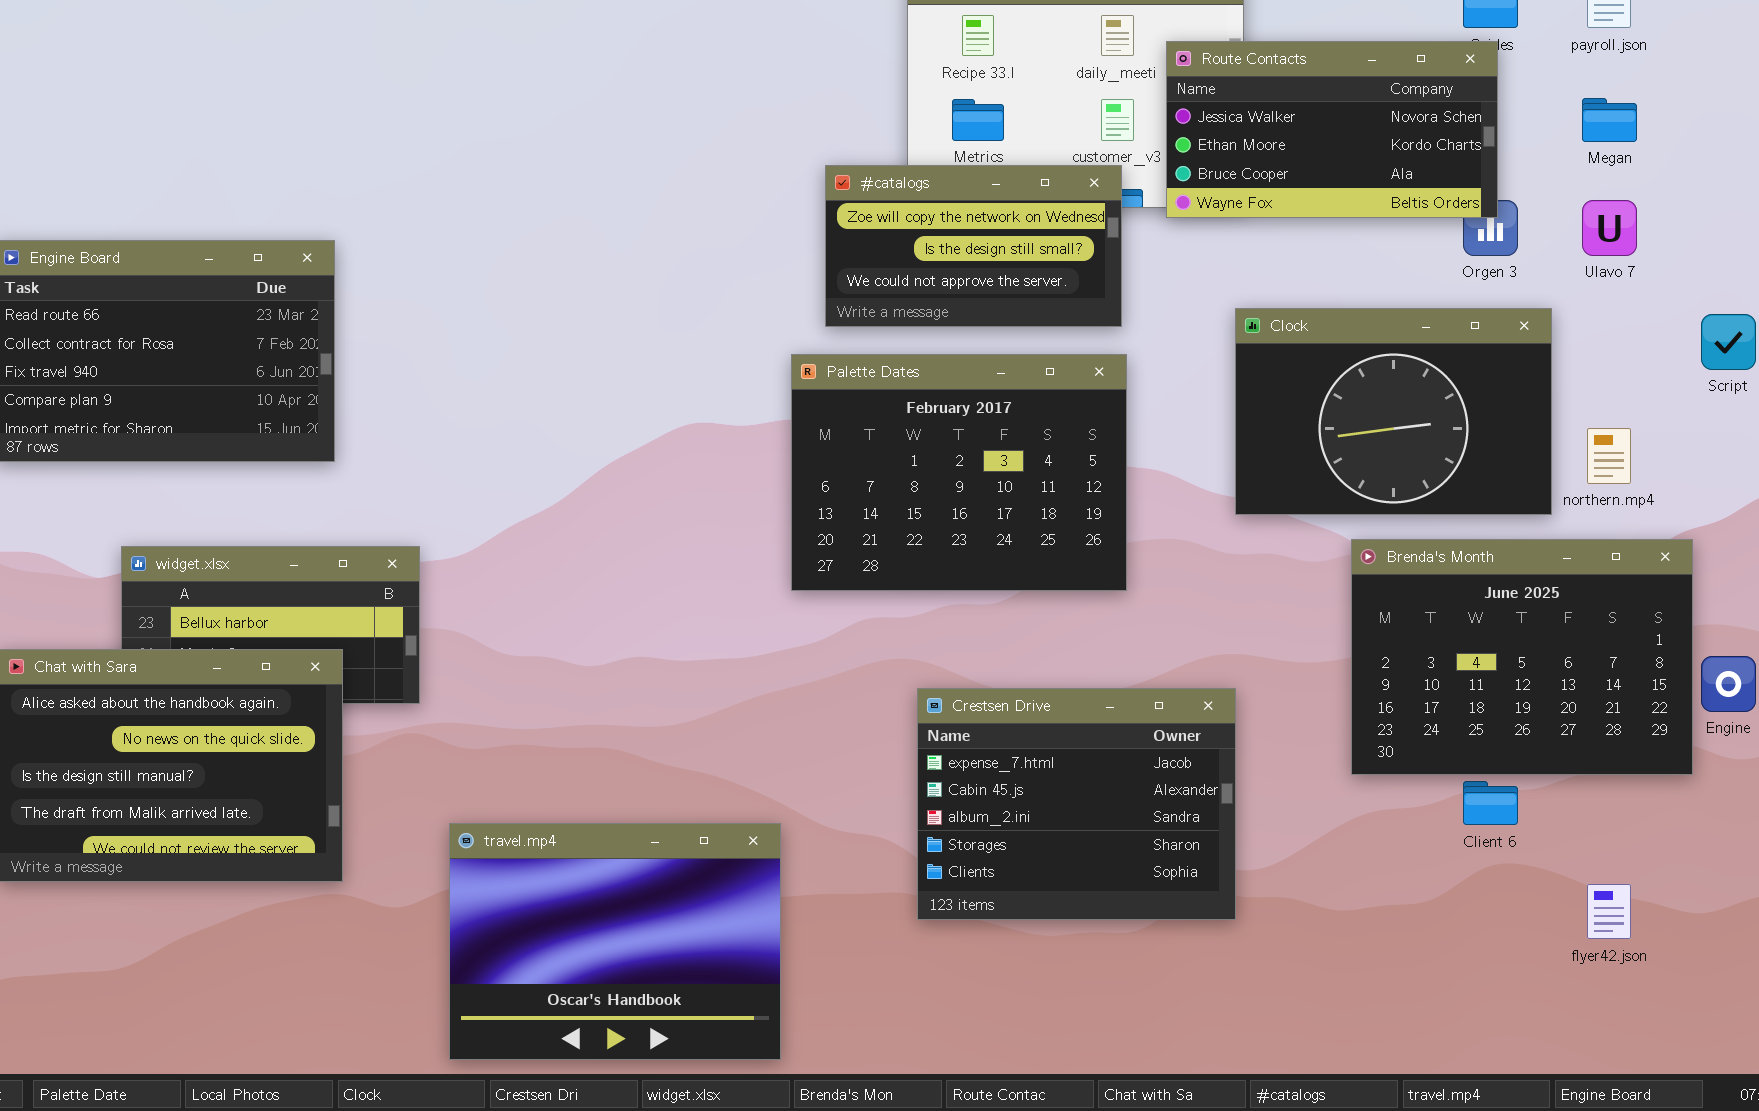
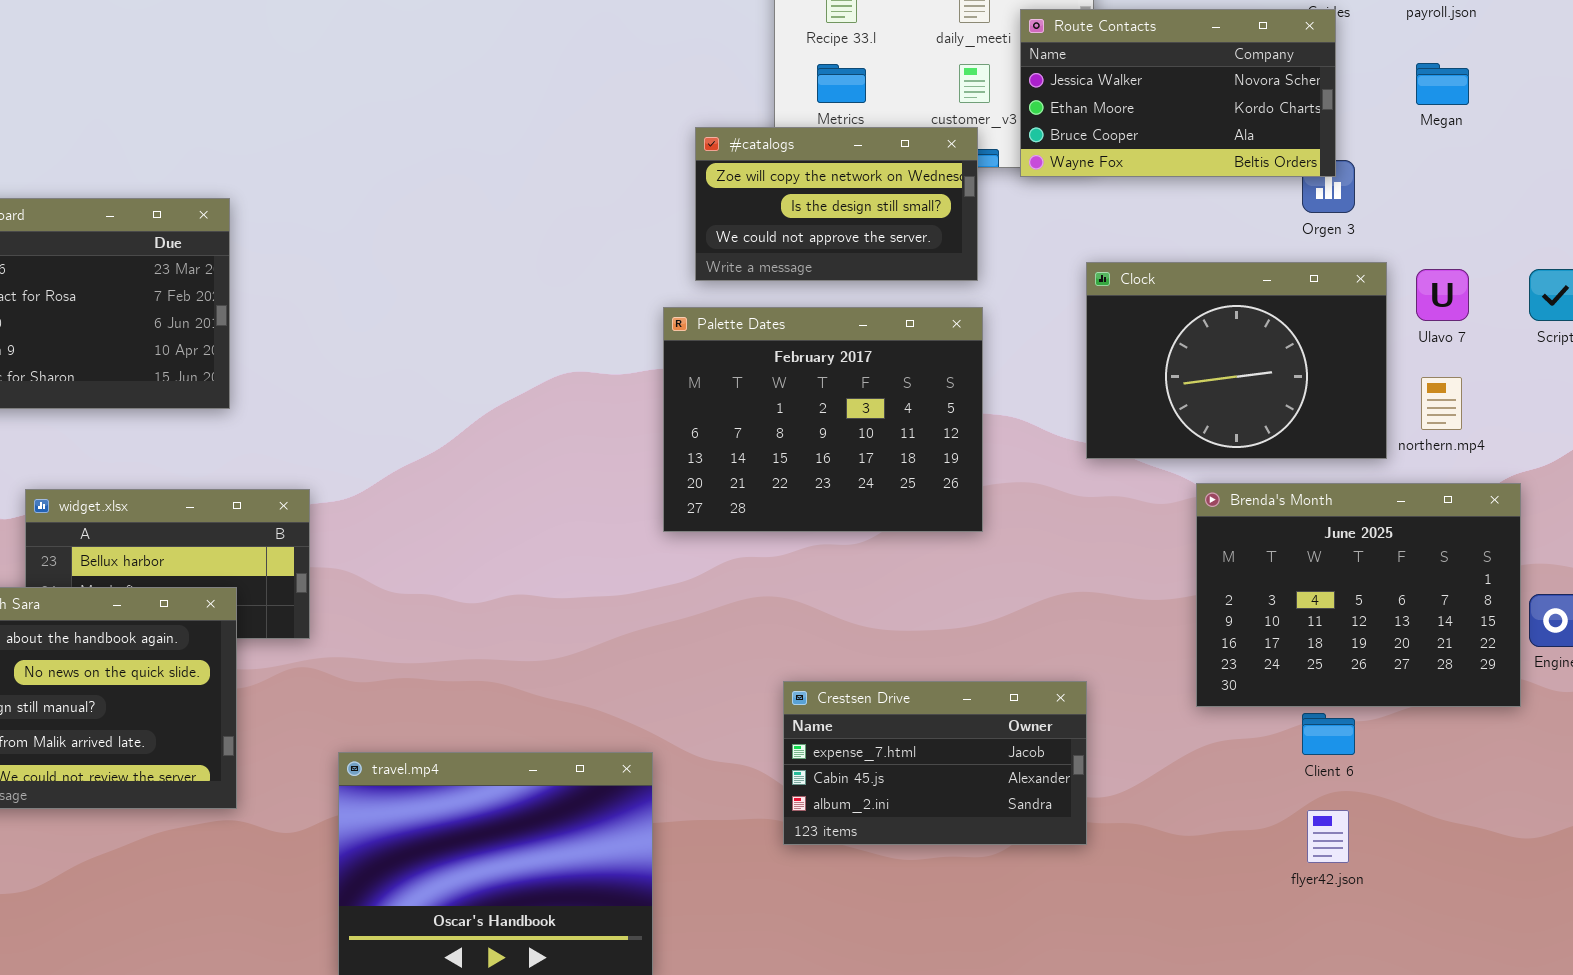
Ulavo 7: [1582,200,1637,256] -> [1416,269,1469,321], moved
Crestsen Drive: [917,688,1236,920] -> [783,681,1087,845], resized
flyer42.json: [1587,884,1631,939] -> [1307,810,1349,863], moved

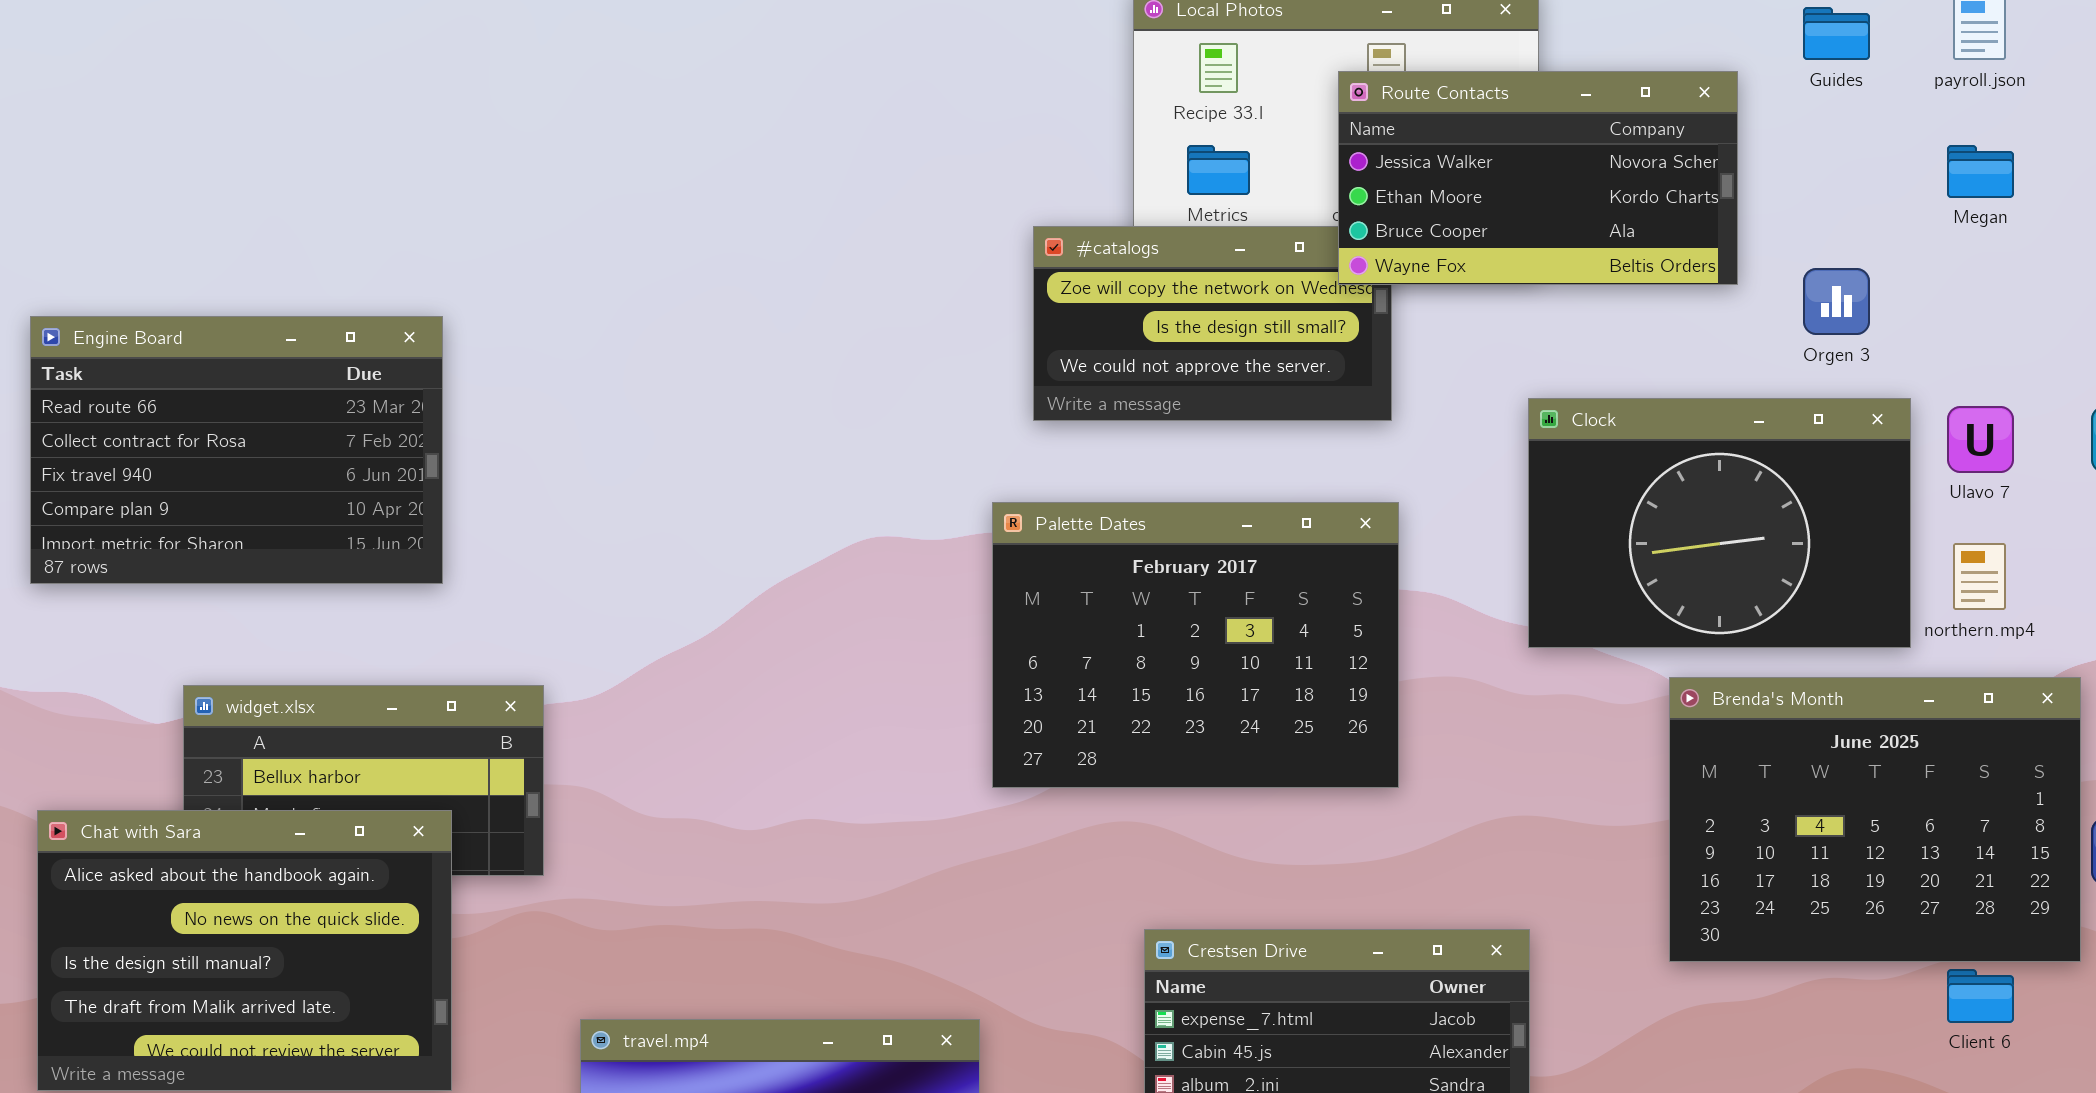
Route Contacts: [1020,9,1336,177] -> [1338,71,1738,285], moved
Palette Dates: [663,307,983,532] -> [992,502,1399,788], moved
Client 6: [1302,713,1355,755] -> [1947,969,2014,1023], moved

